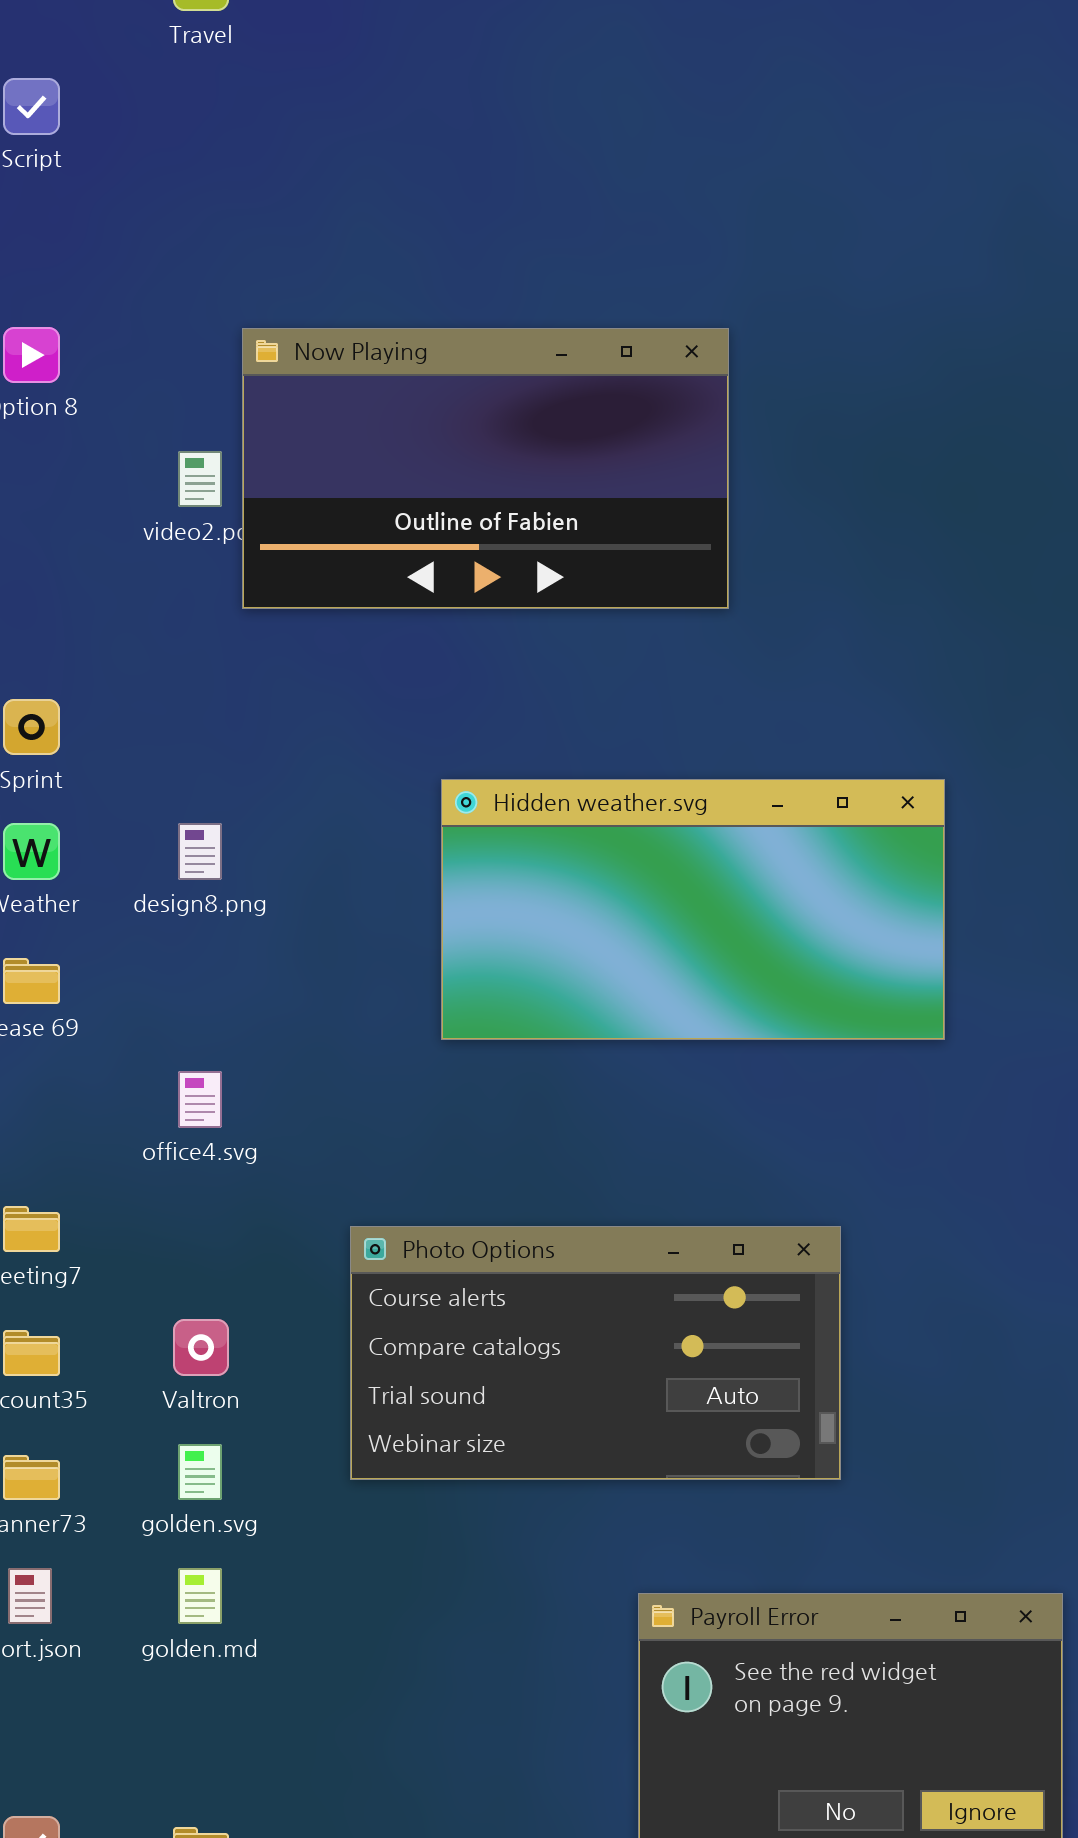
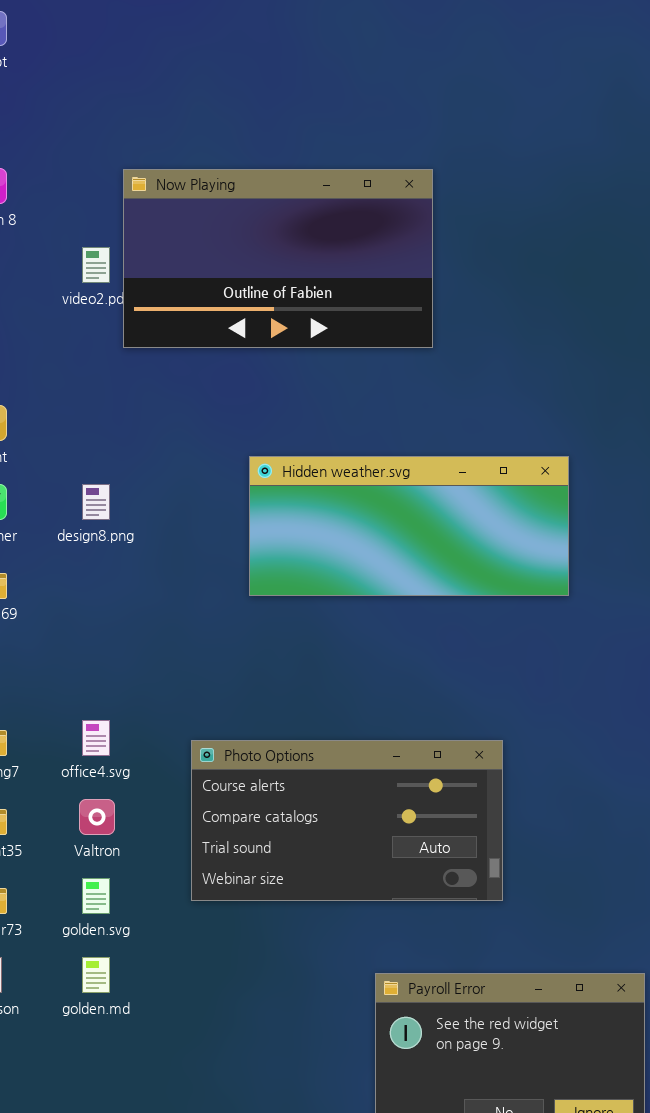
Hidden weather.svg: [441,779,945,1040] -> [249,456,569,596], resized
office4.svg: [178,1071,222,1128] -> [82,720,110,756], moved

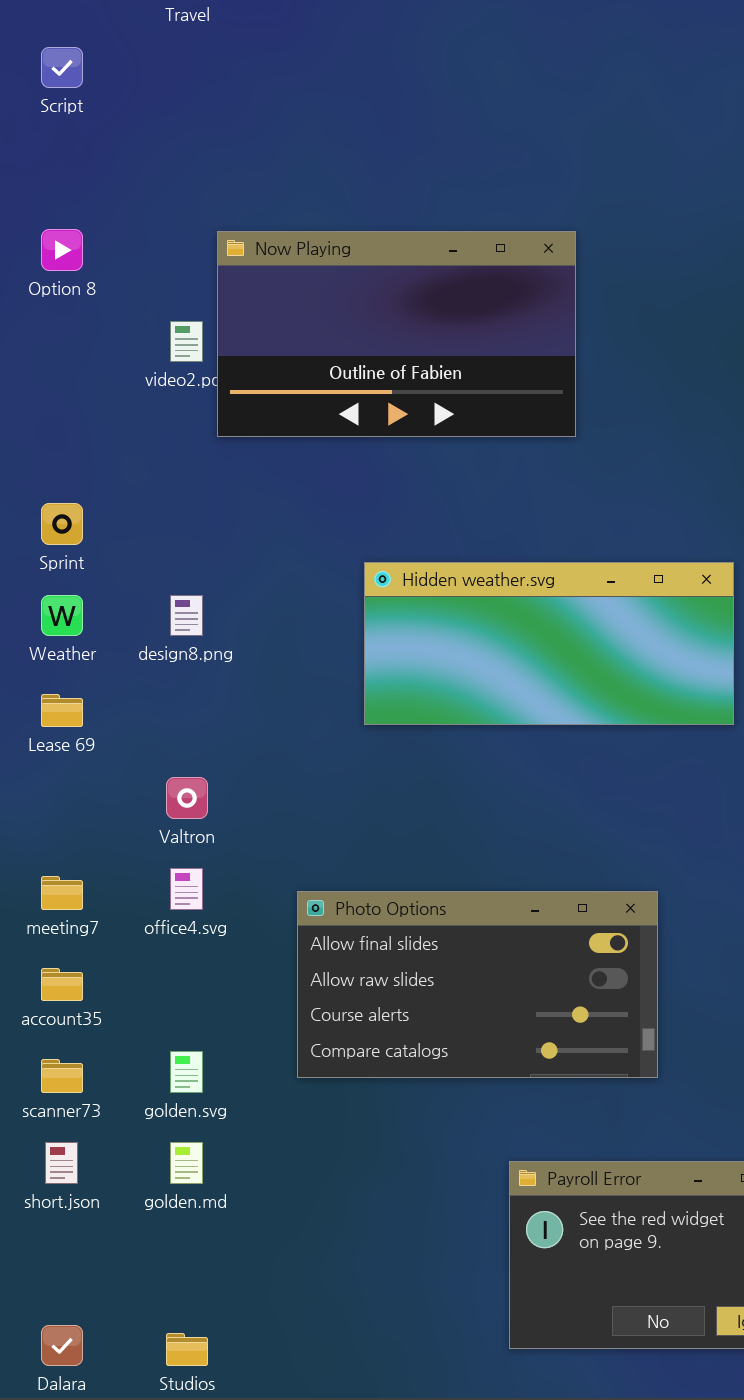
Photo Options: [191,740,503,901] -> [297,891,658,1078], scrolled up 2 rows
Valtron: [79,799,115,835] -> [166,777,208,819], moved

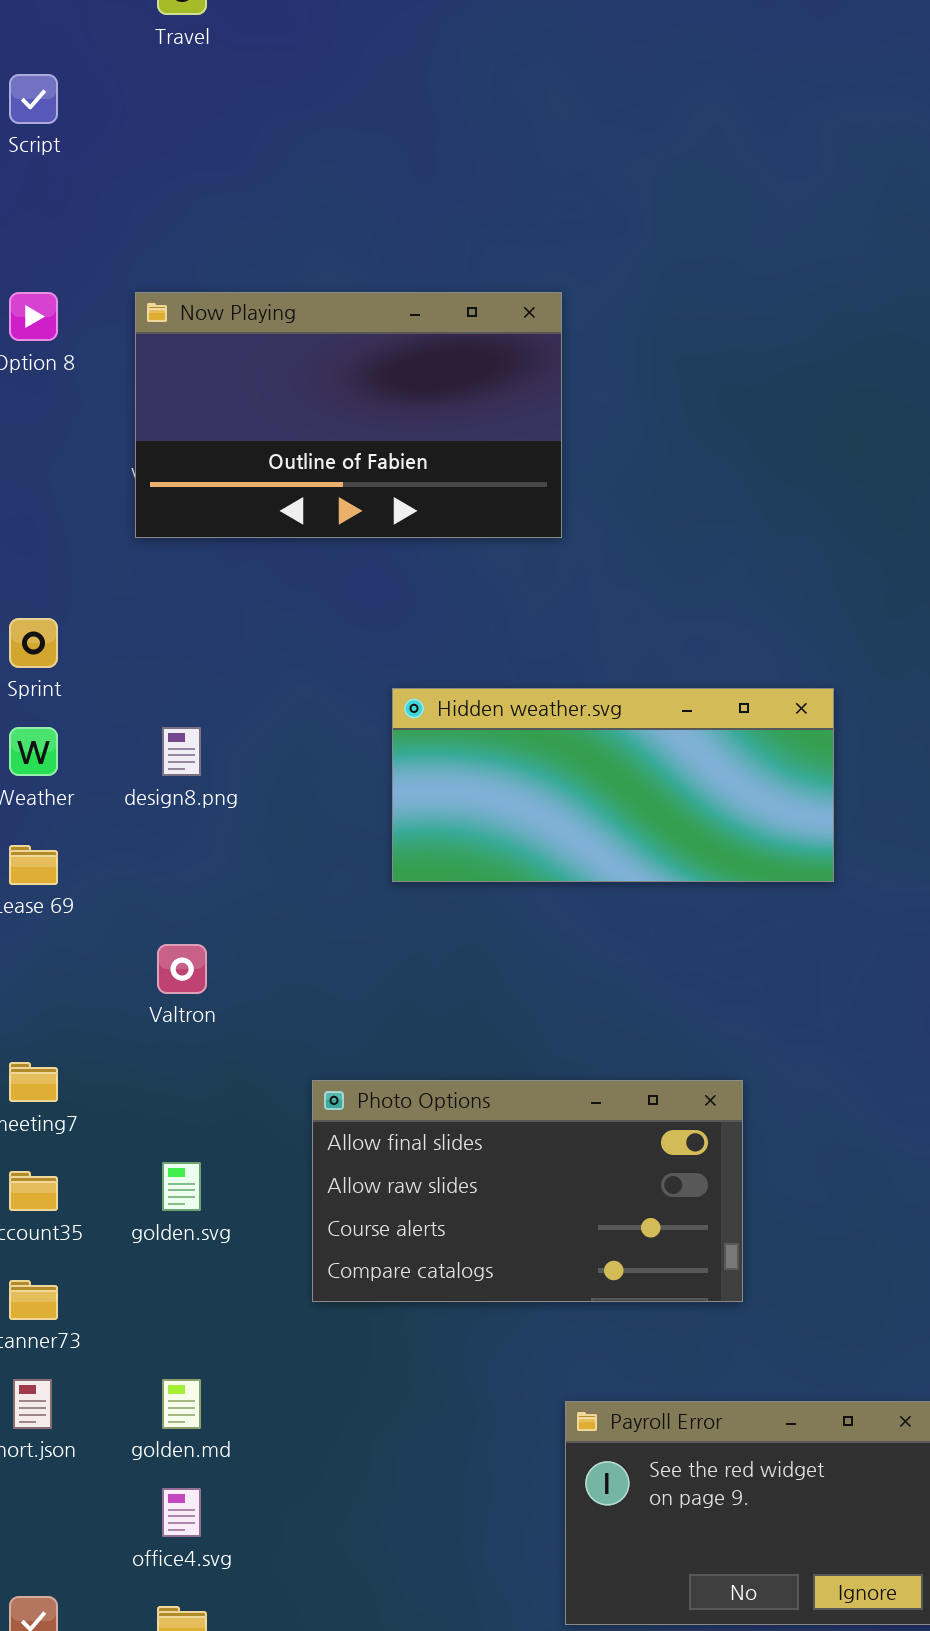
Now Playing: [217,231,576,437] -> [135,292,562,538], moved
office4.svg: [170,868,203,910] -> [162,1488,201,1537], moved
golden.svg: [170,1051,203,1093] -> [162,1162,201,1211], moved

